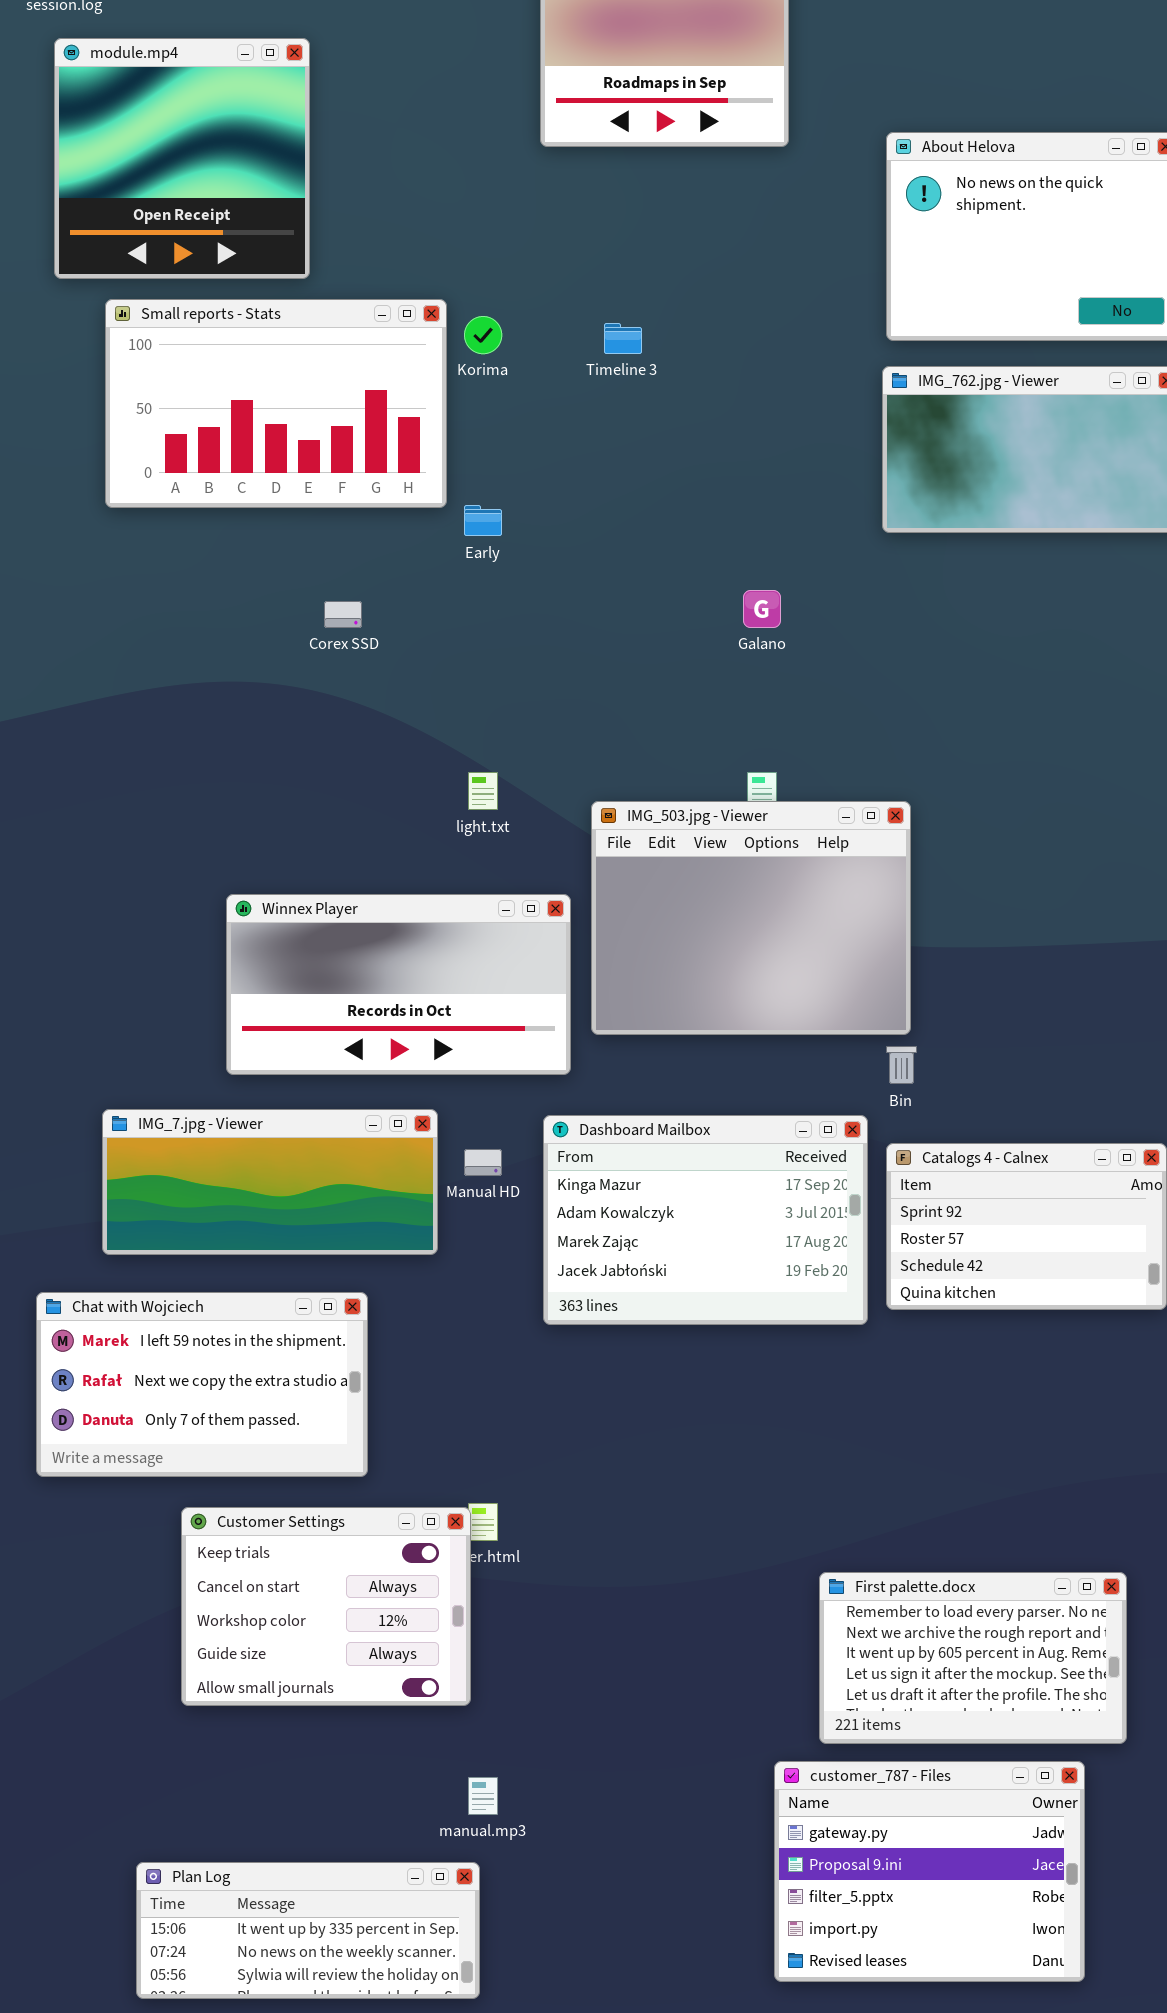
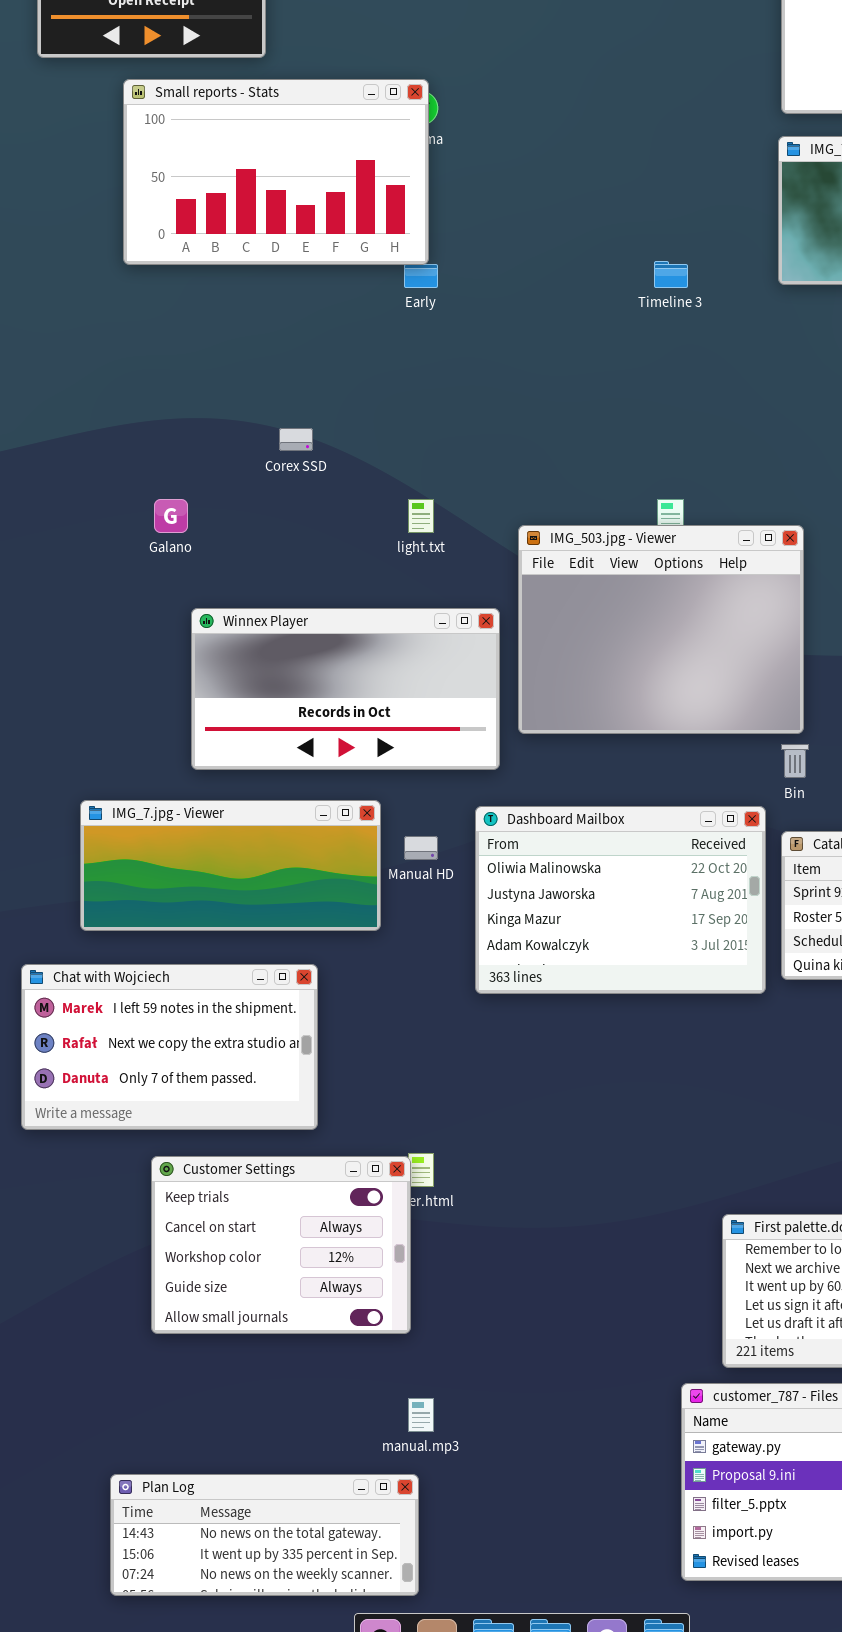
Small reports - Stats: [105,299,447,508] -> [123,79,429,265], moved
Timeline 3: [604,323,642,354] -> [654,261,688,288], moved
Galano: [743,590,781,628] -> [154,499,188,533], moved
Corex SSD: [324,601,362,628] -> [279,428,313,451], moved
Dashboard Mailbox: [543,1115,868,1325] -> [475,806,766,994], scrolled up 2 rows
Plan Log: [136,1862,480,1999] -> [110,1474,419,1596], scrolled up 1 row

